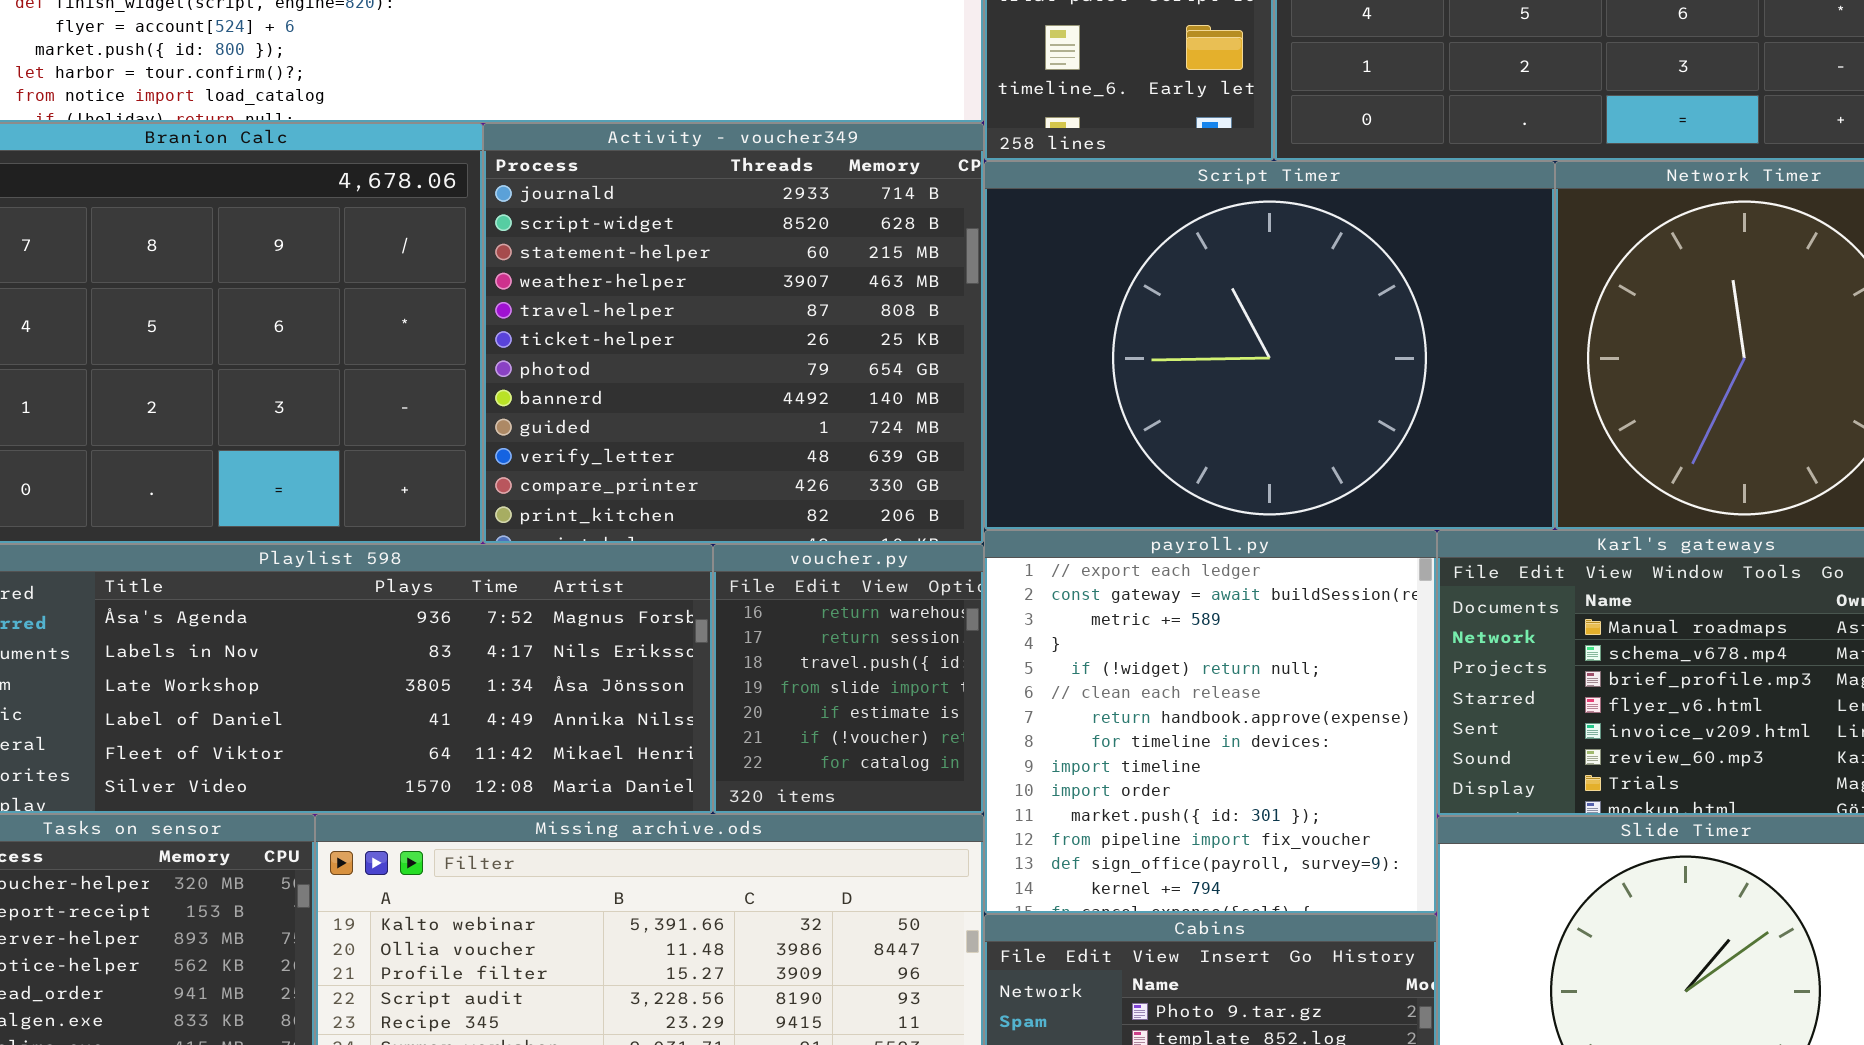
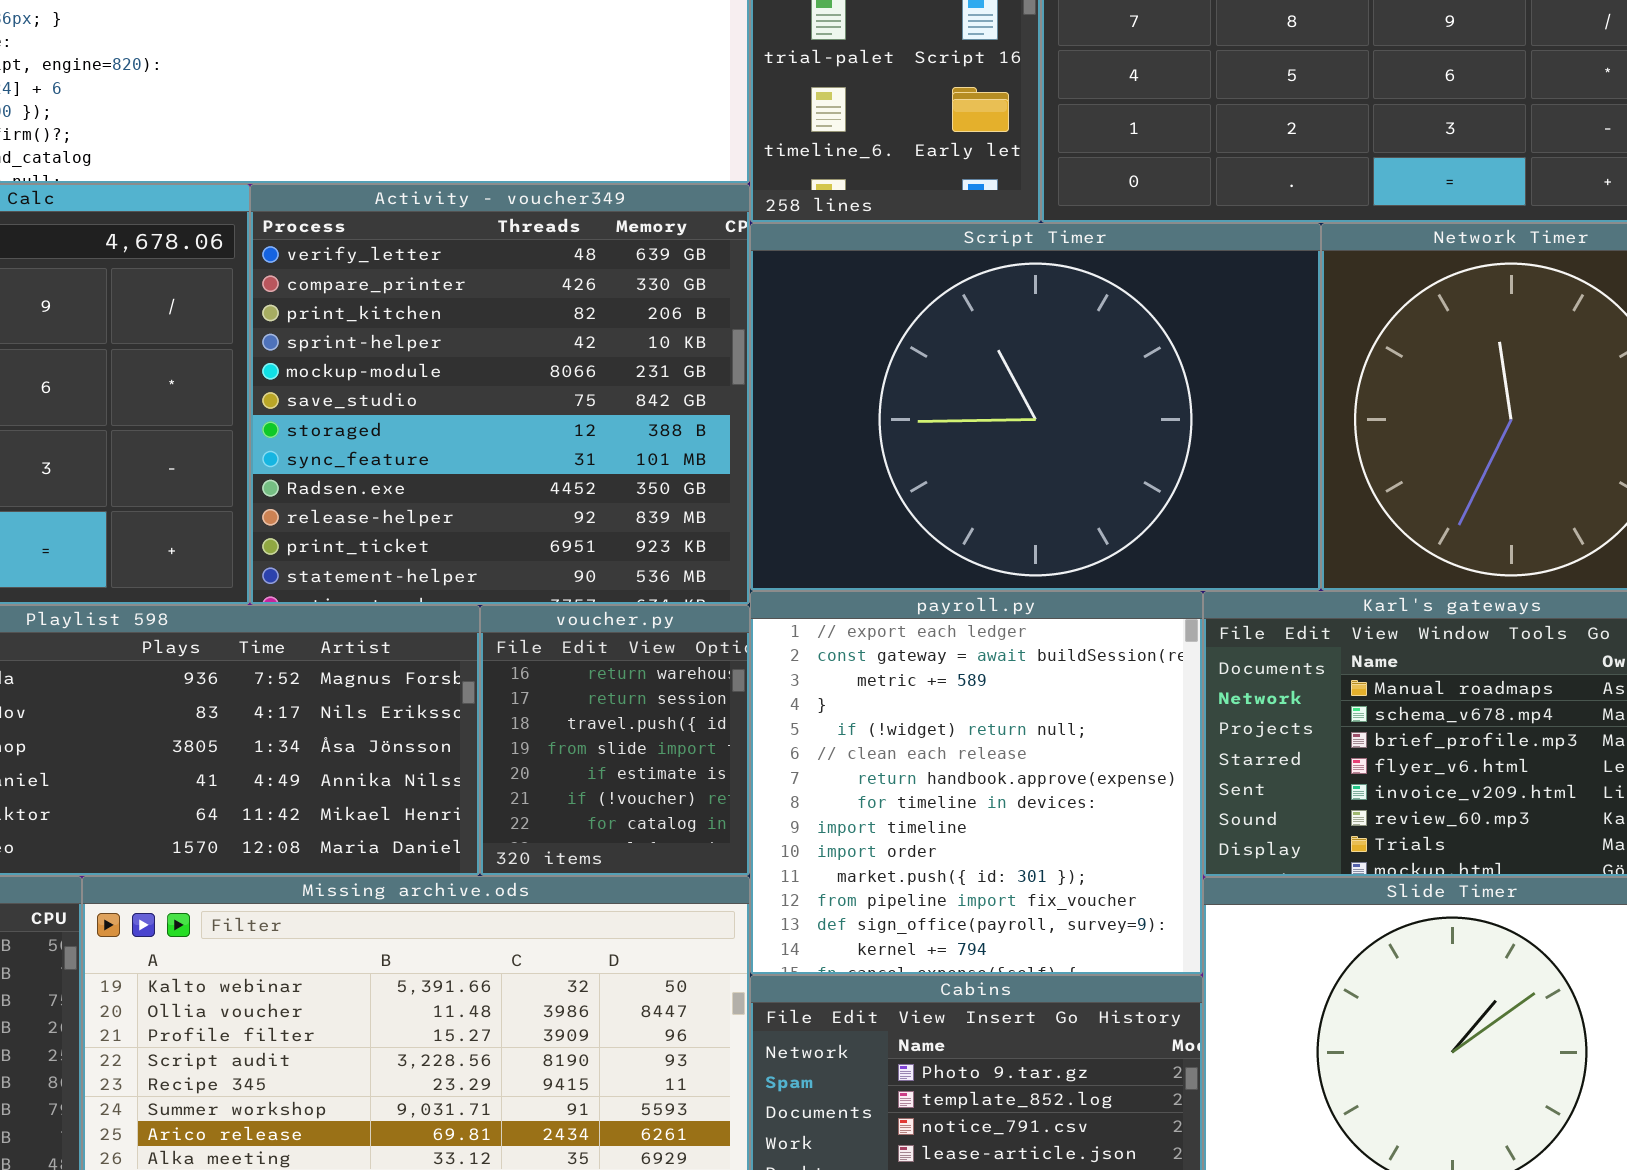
Activity - voucher349: [483,123,984,544] -> [250,184,750,605], scrolled down 9 rows

